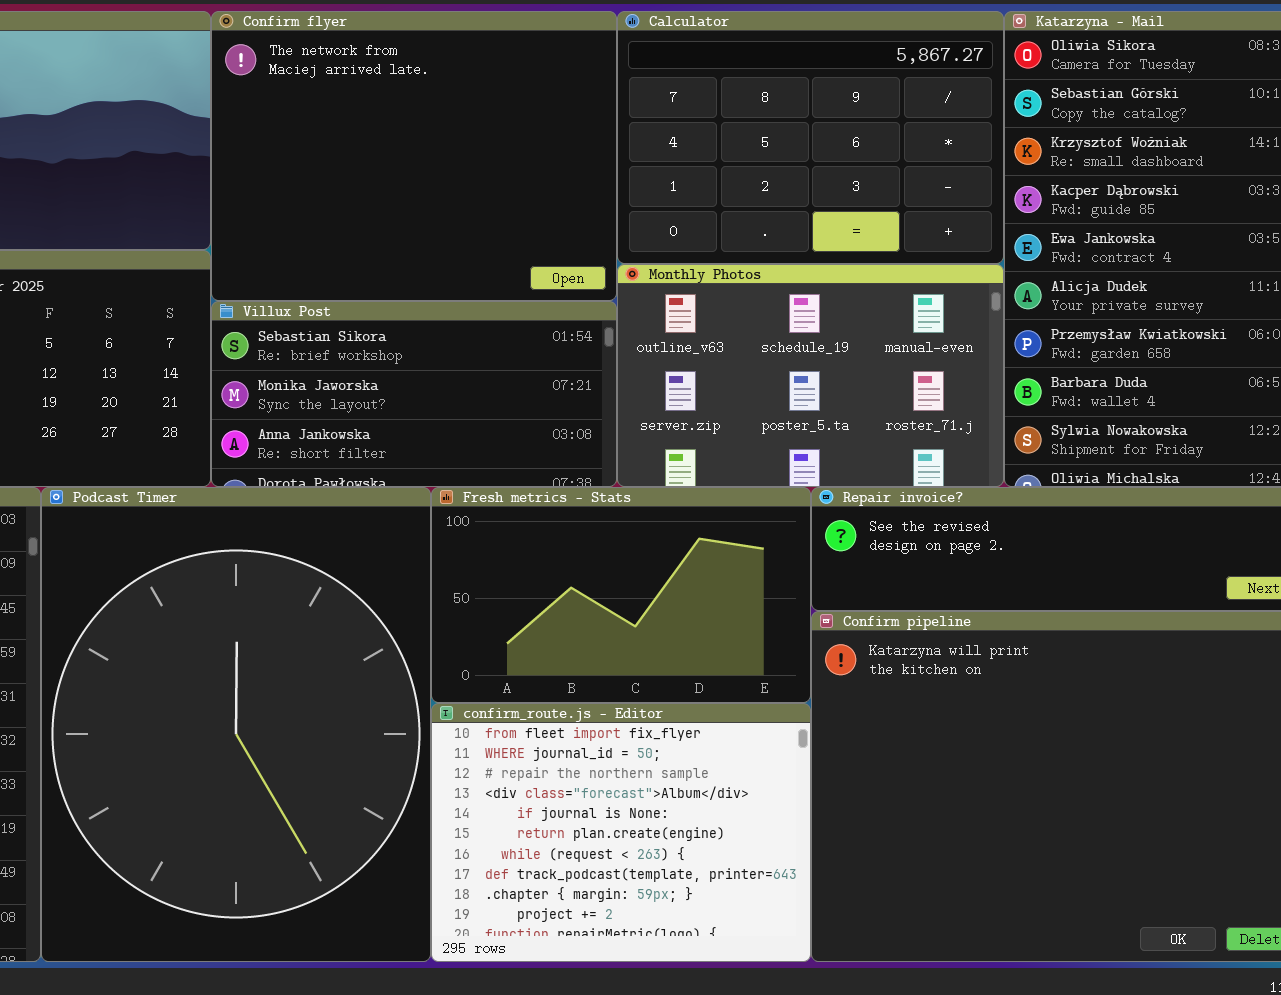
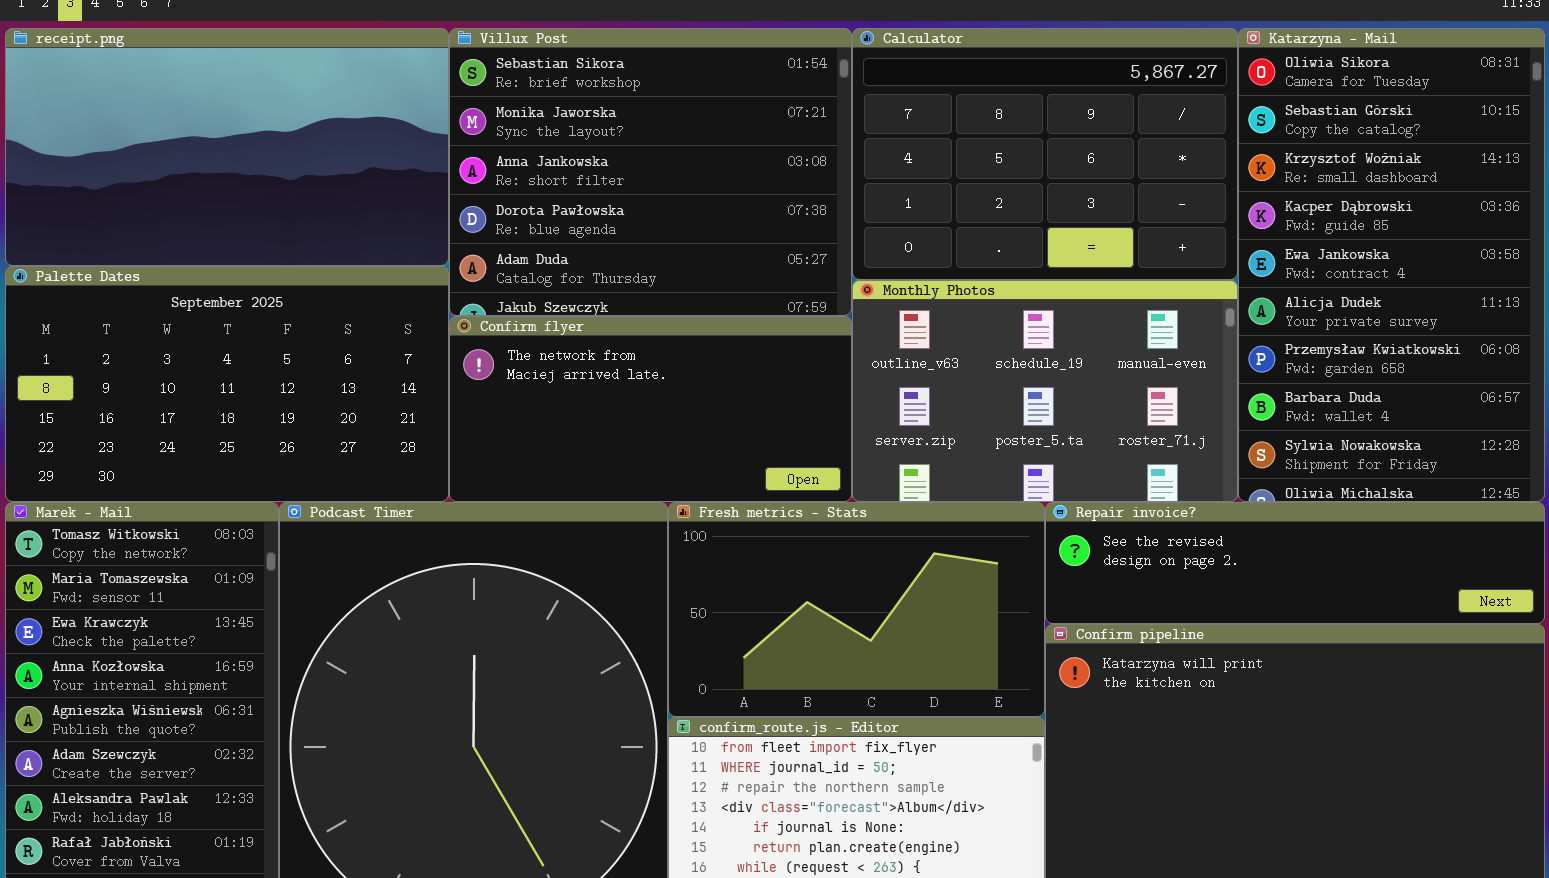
Confirm flyer: [211,11,617,301] -> [449,316,852,502], moved, resized
Villux Post: [211,301,617,487] -> [449,28,852,316], moved, resized

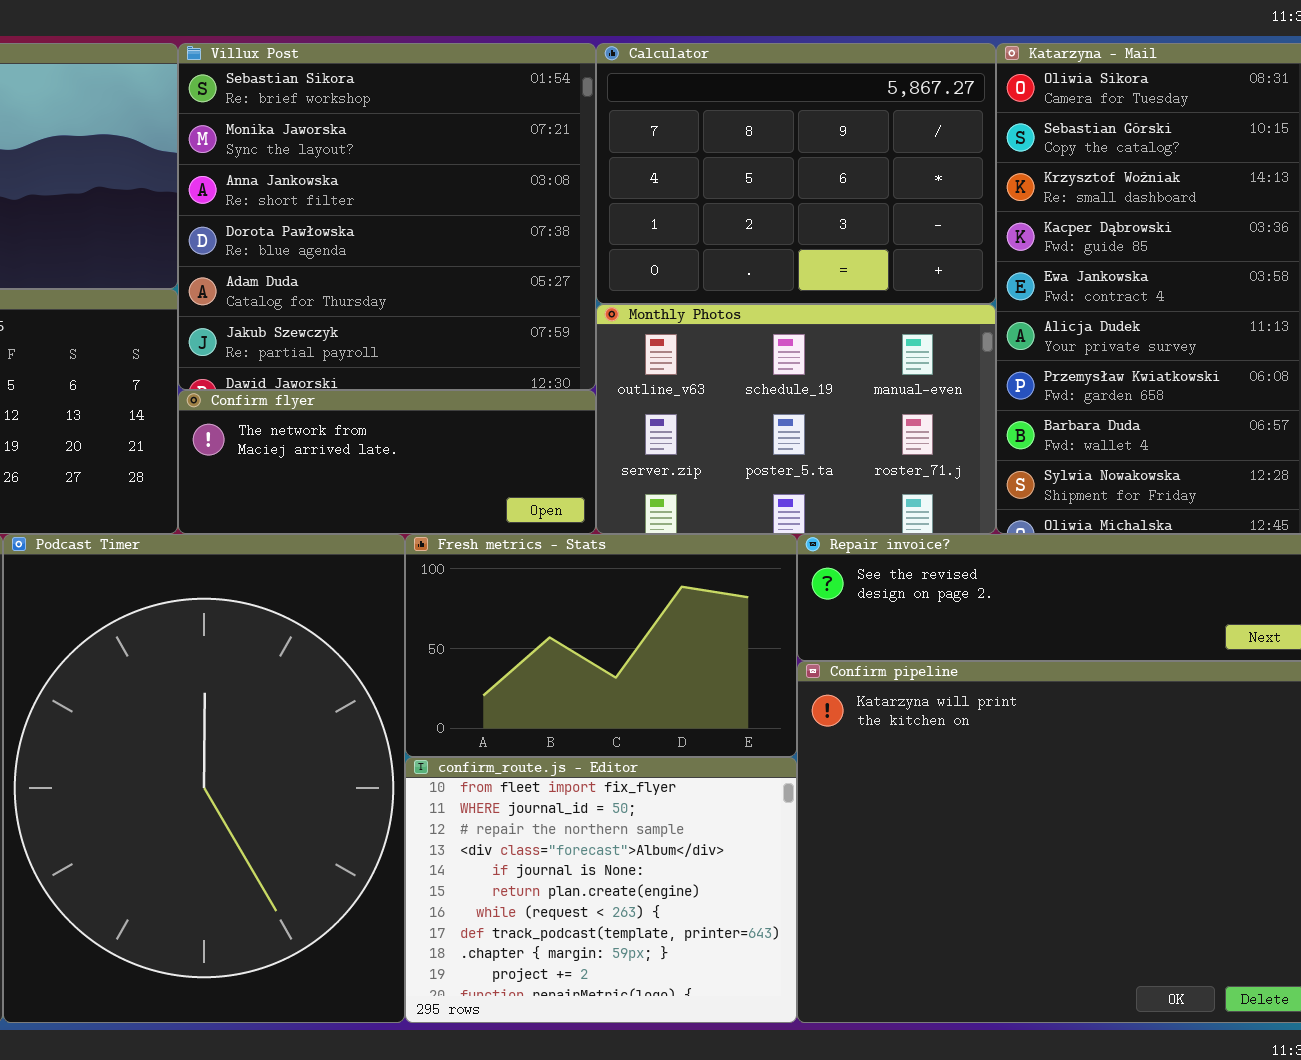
Villux Post: [449,28,852,316] -> [178,43,596,390], resized
Confirm flyer: [449,316,852,502] -> [178,390,596,534], resized

